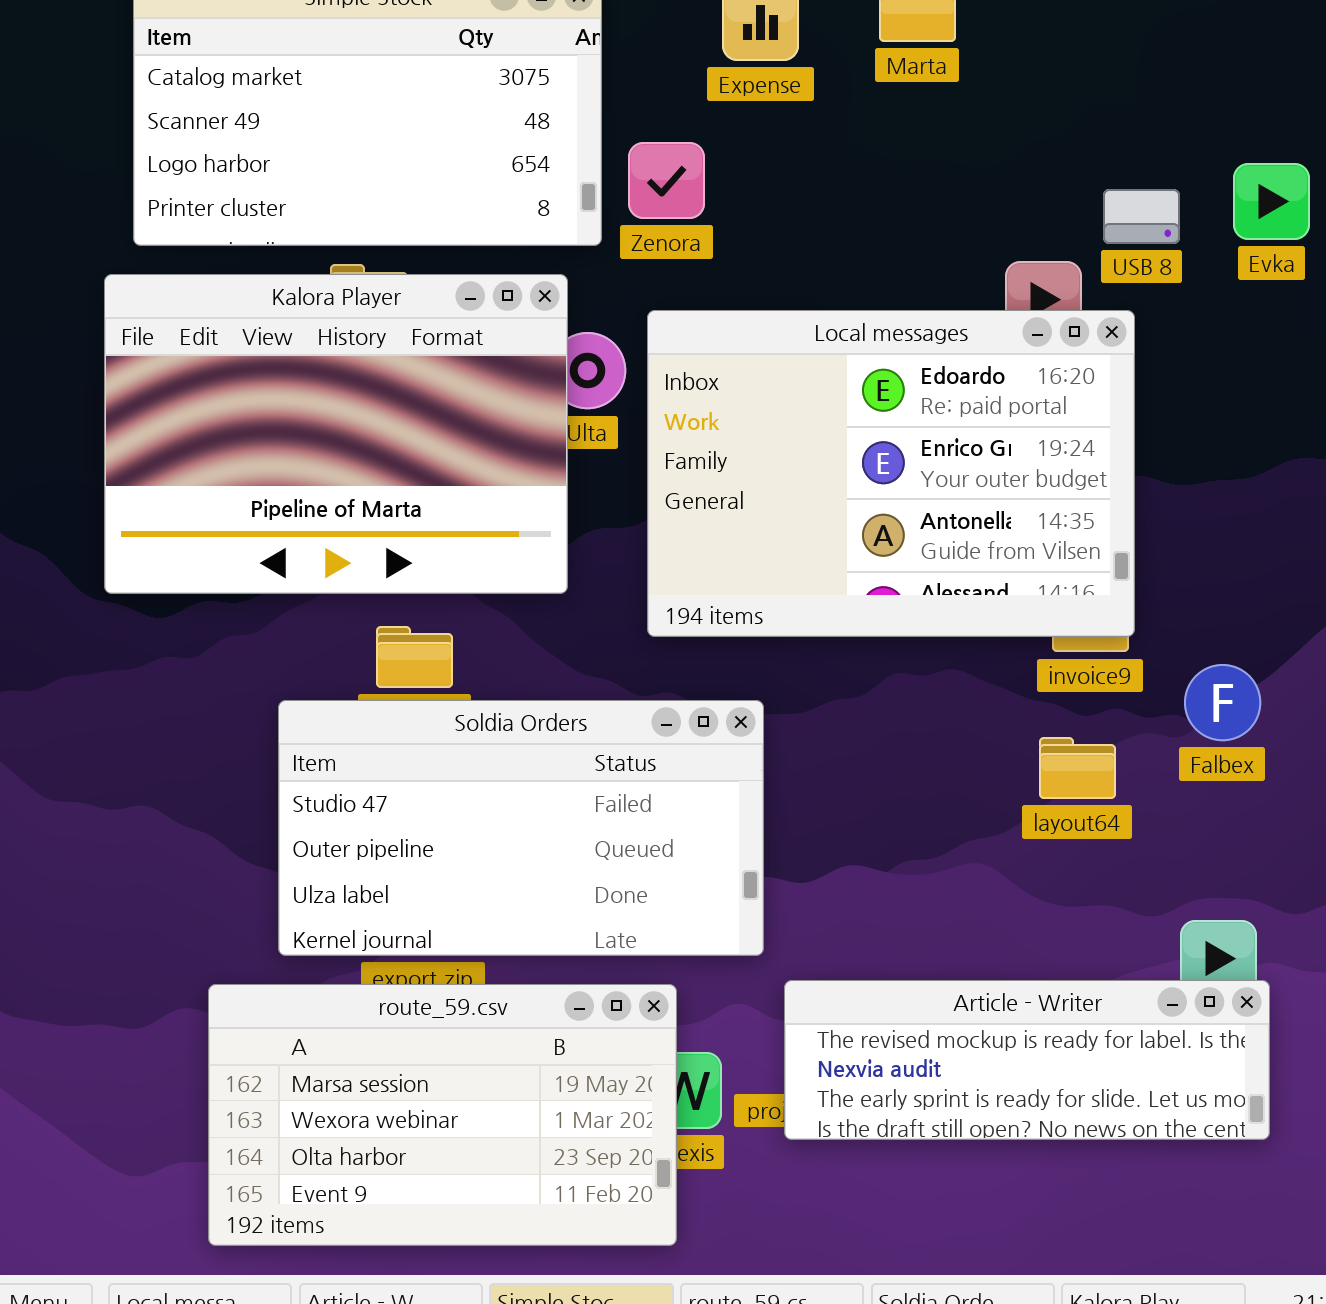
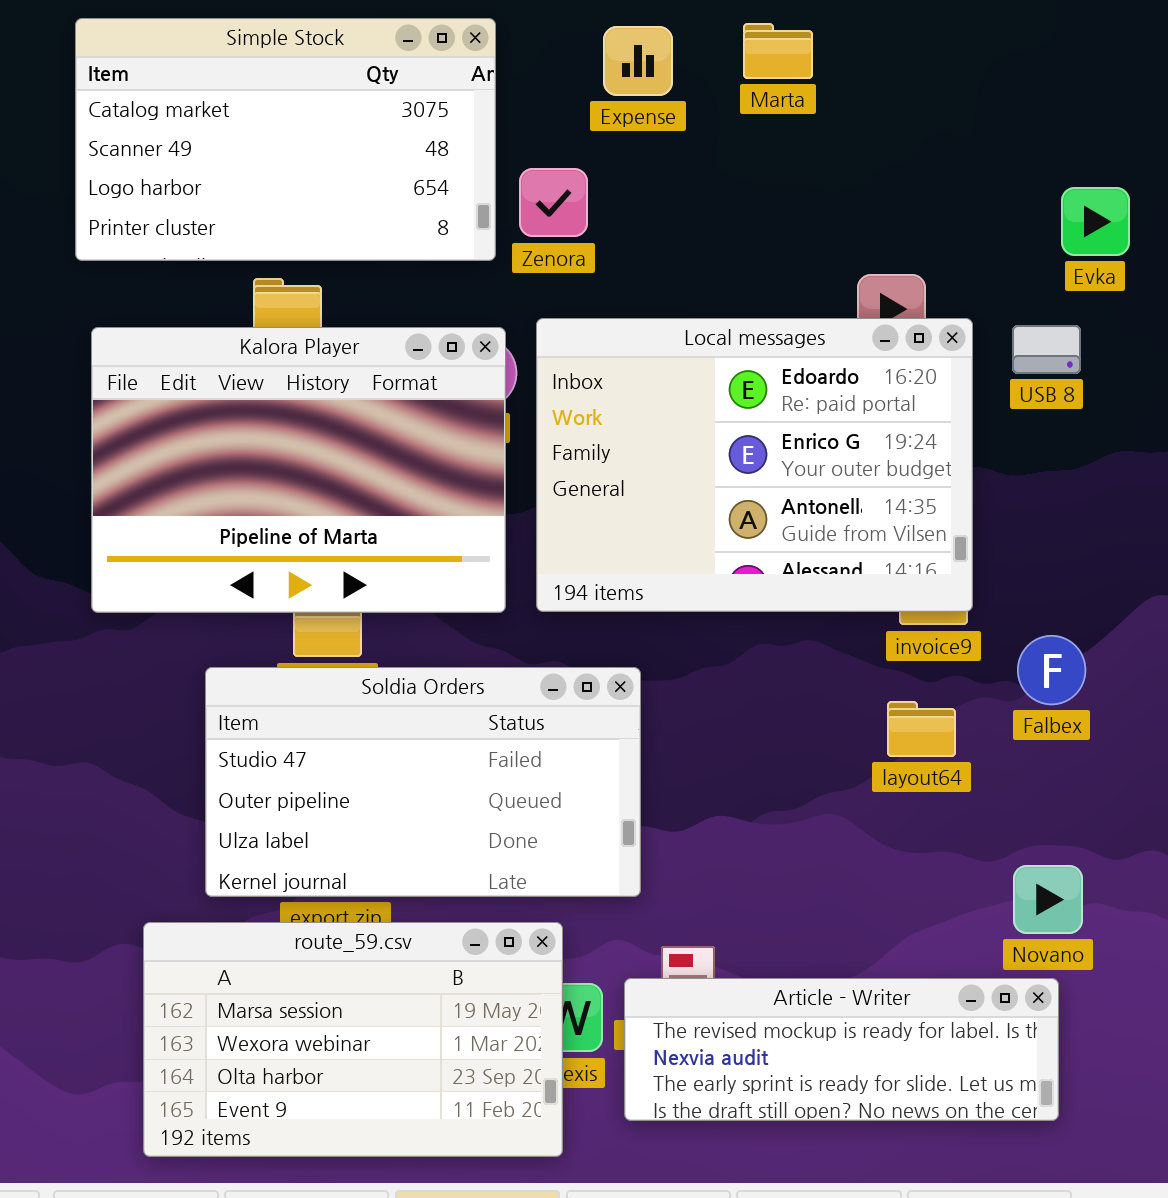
USB 8: [1103,189,1180,244] -> [1012,325,1081,374], moved
Kalora Player: [104,274,568,594] -> [91,327,506,613], moved
Article - Writer: [784,980,1270,1140] -> [624,978,1059,1121], moved

